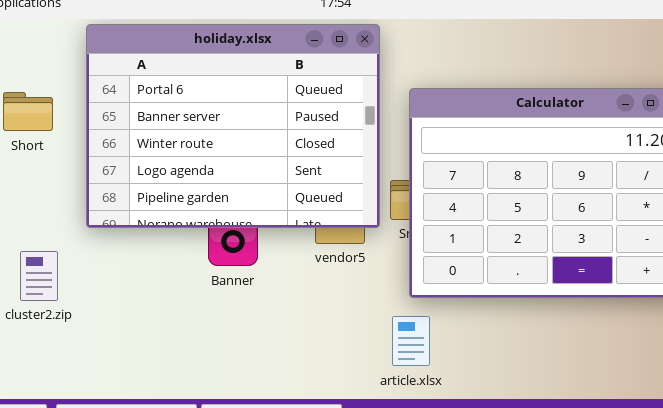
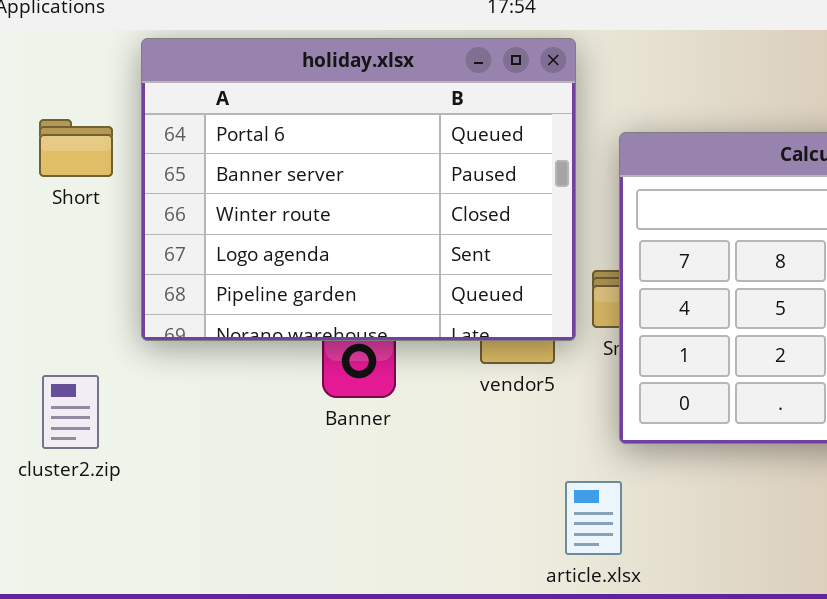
Short: [3,92,53,131] -> [39,119,113,177], moved
article.xlsx: [392,316,430,366] -> [565,481,622,555], moved

